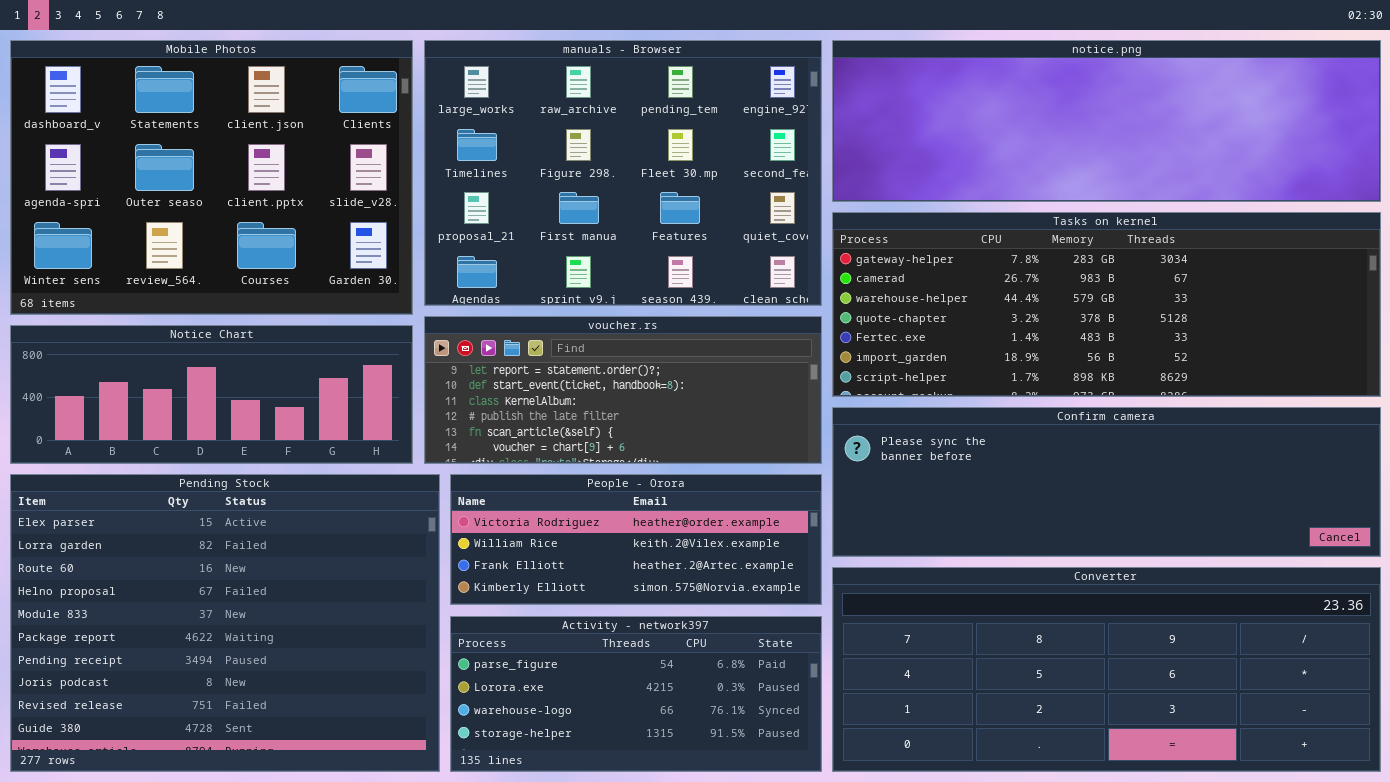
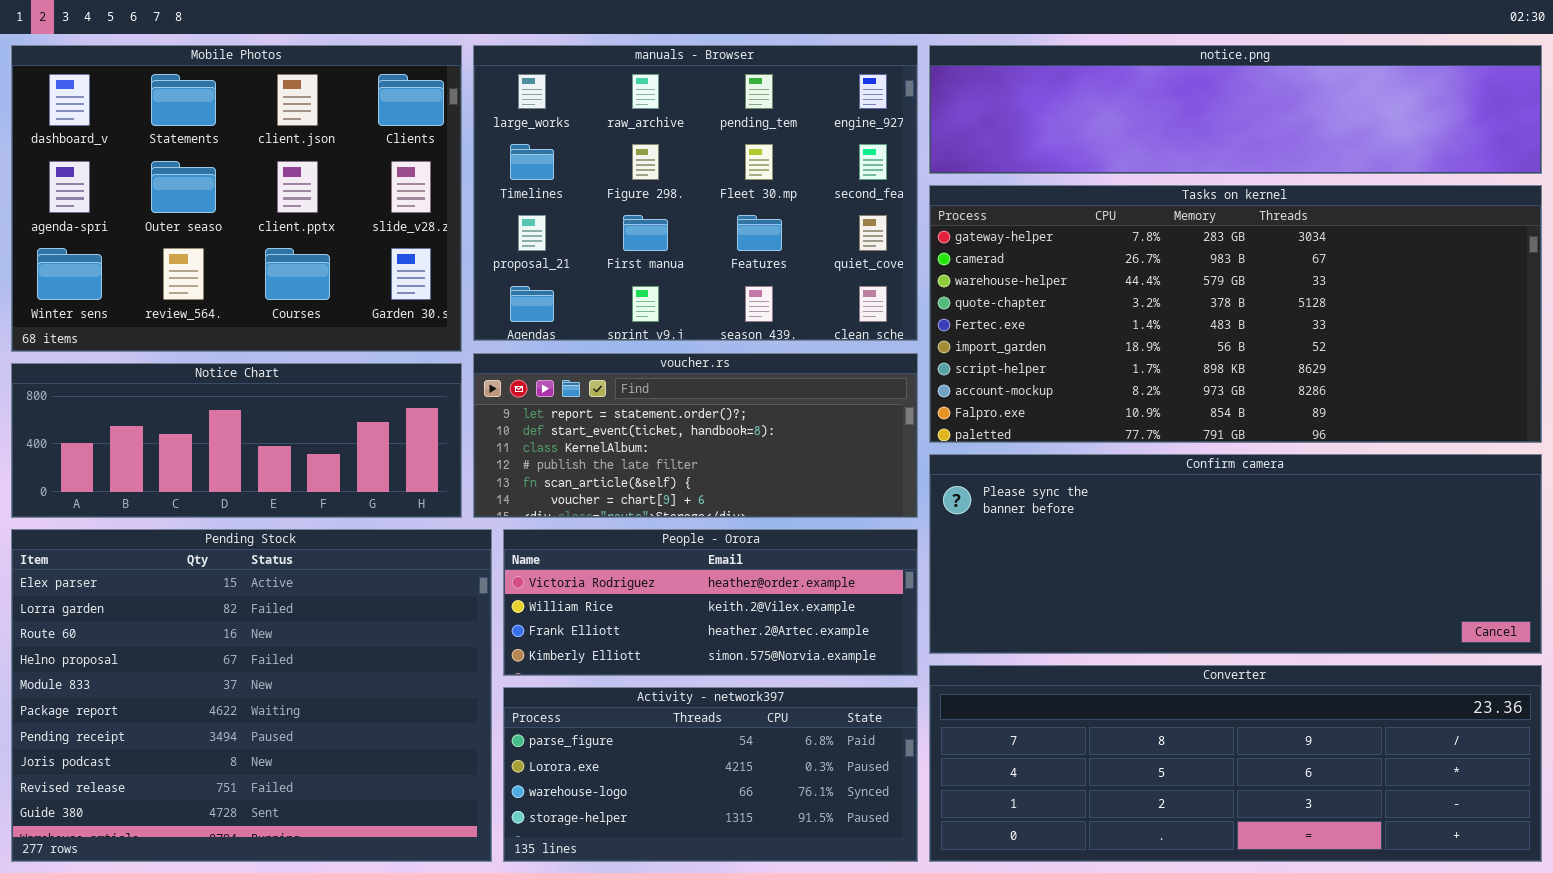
notice.png: [832,40,1381,202] -> [929,45,1542,174], resized
Tasks on kernel: [832,212,1381,397] -> [929,185,1542,443], resized
Confirm camera: [832,407,1381,557] -> [929,454,1542,654], resized
Converter: [832,567,1381,772] -> [929,665,1542,862], resized

